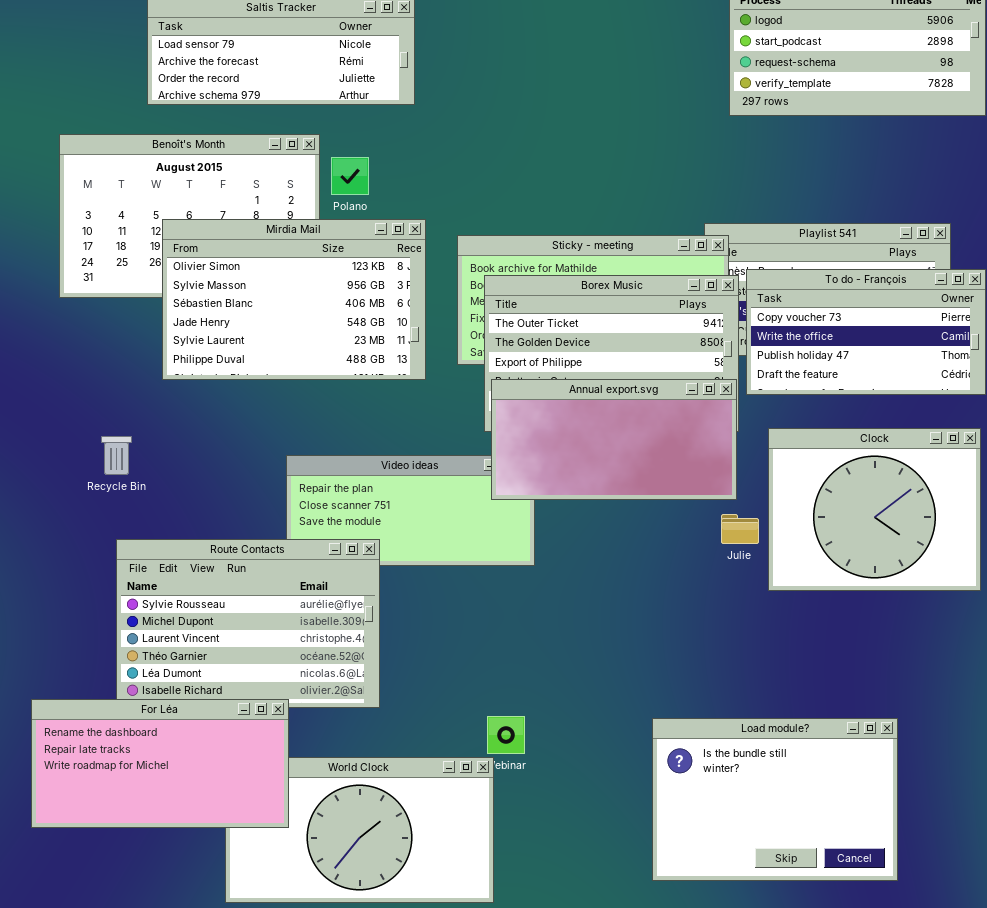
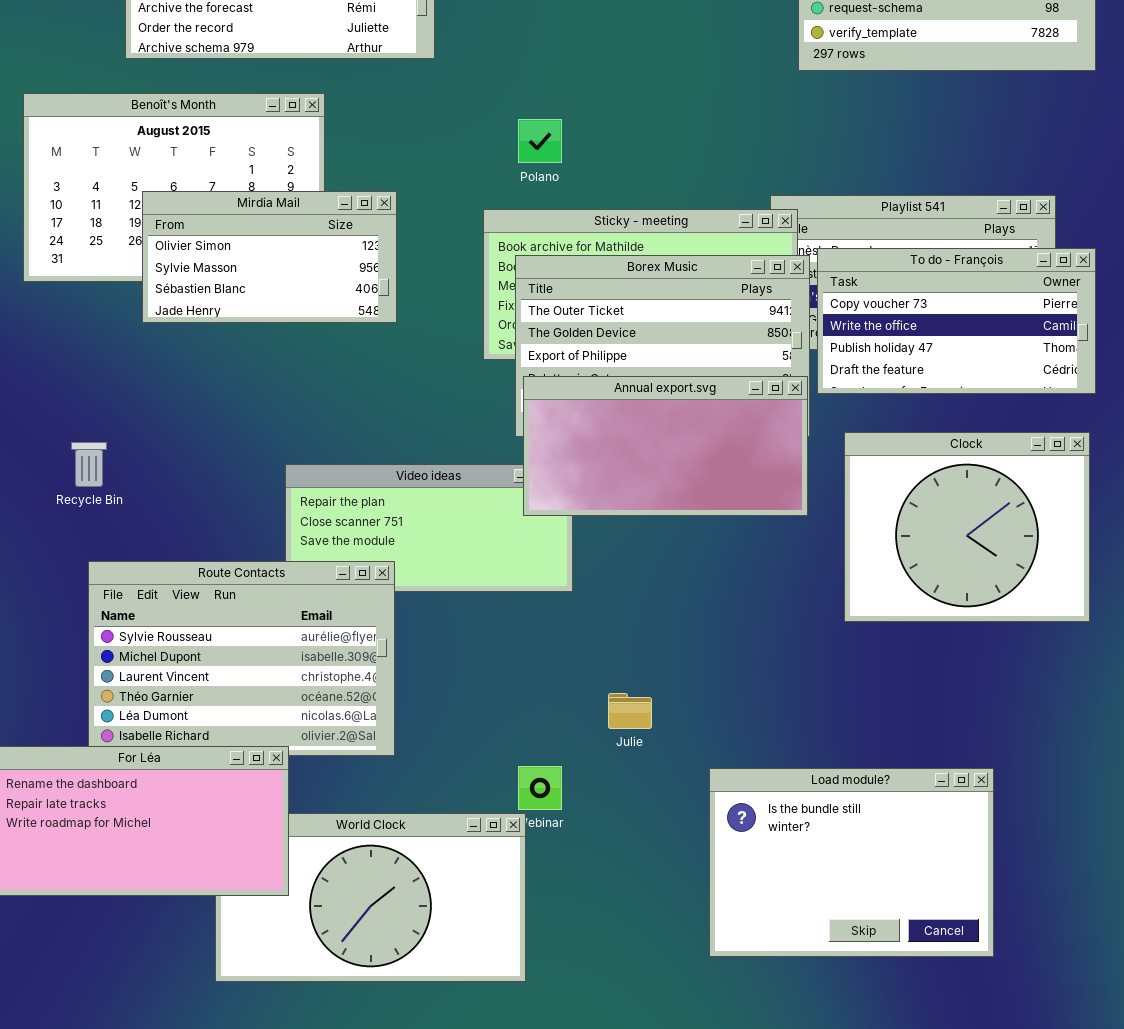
Polano: [331,157,369,195] -> [518,119,562,163], moved
Mirdia Mail: [162,219,426,380] -> [142,191,397,323], resized
Julie: [721,514,759,544] -> [608,693,652,729], moved

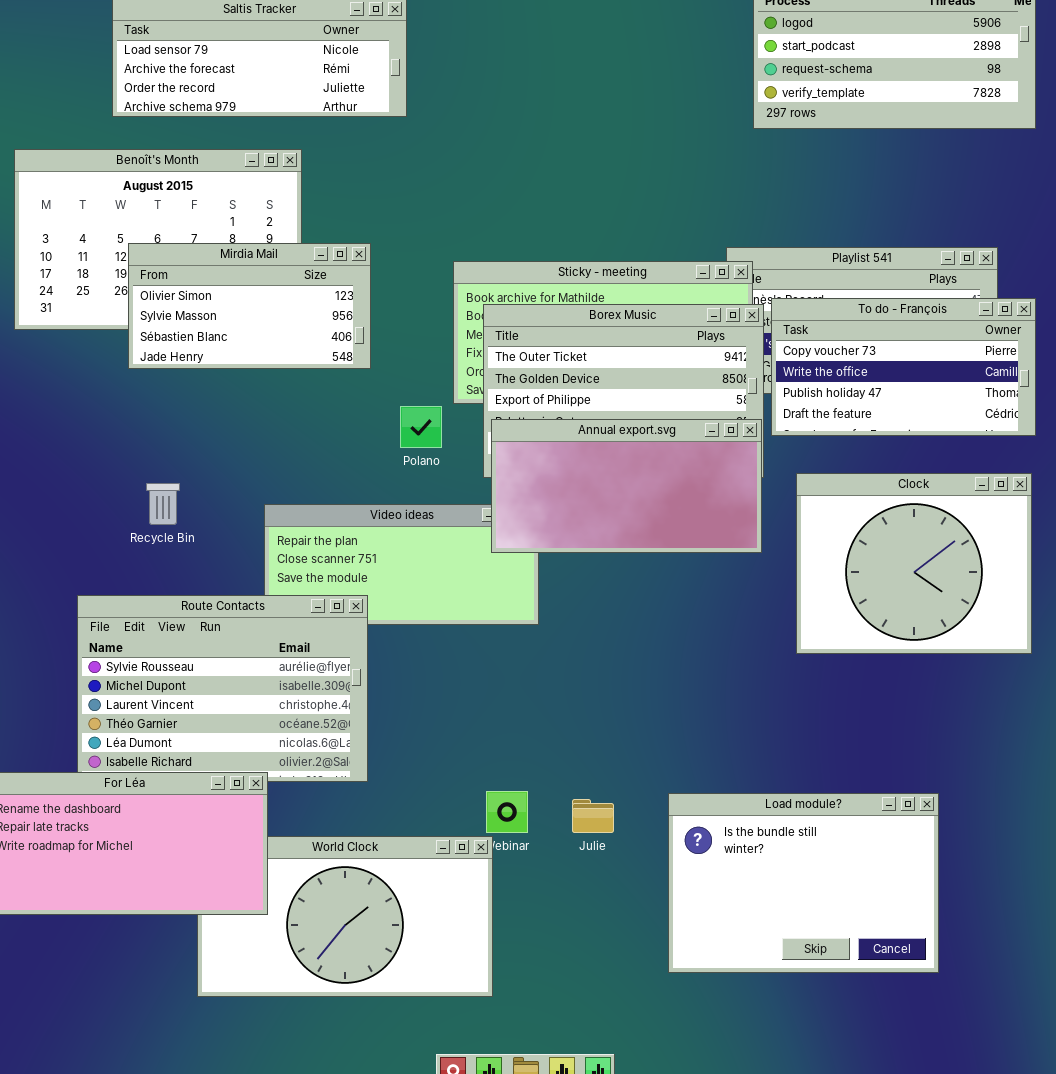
Polano: [518,119,562,163] -> [400,406,442,448], moved
Recycle Bin: [71,442,107,487] -> [146,483,180,525], moved
Julie: [608,693,652,729] -> [572,799,614,833], moved

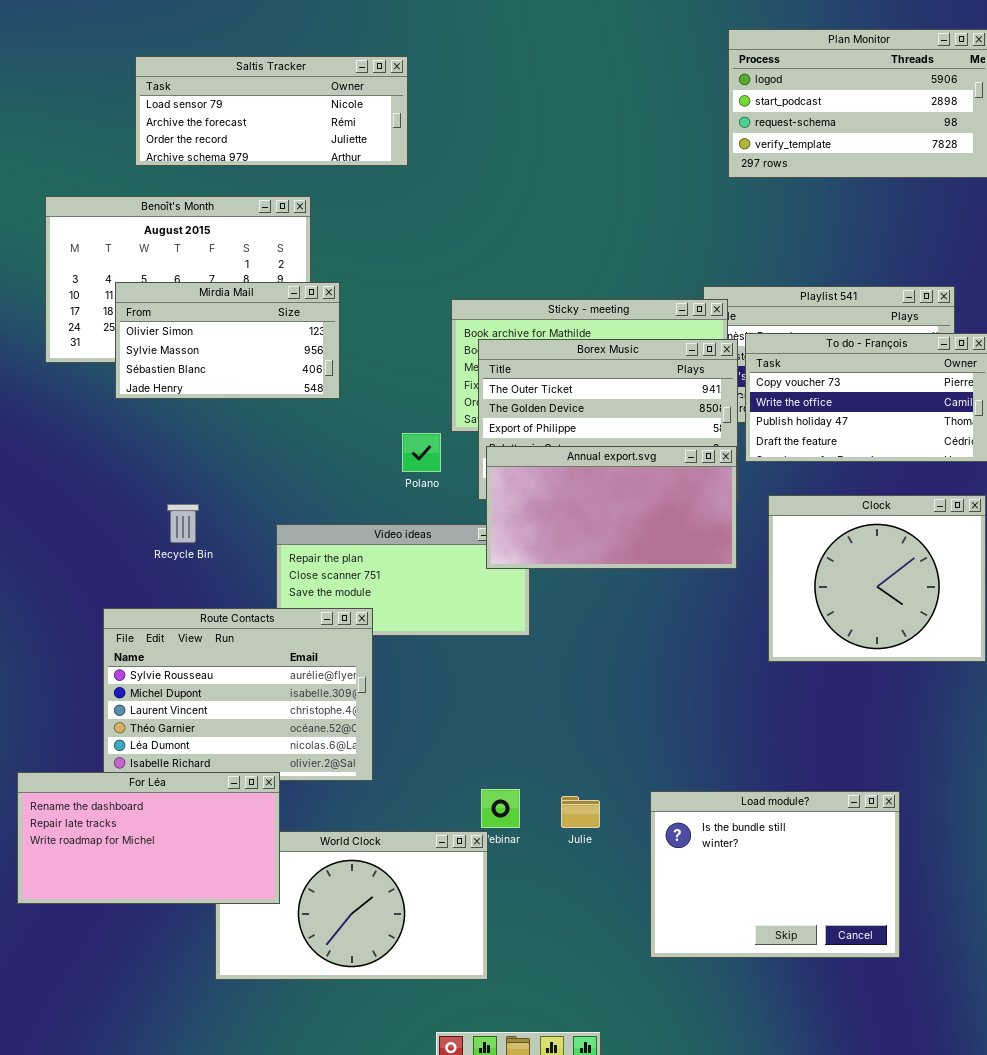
Mirdia Mail: [128,243,371,369] -> [115,282,340,399], moved

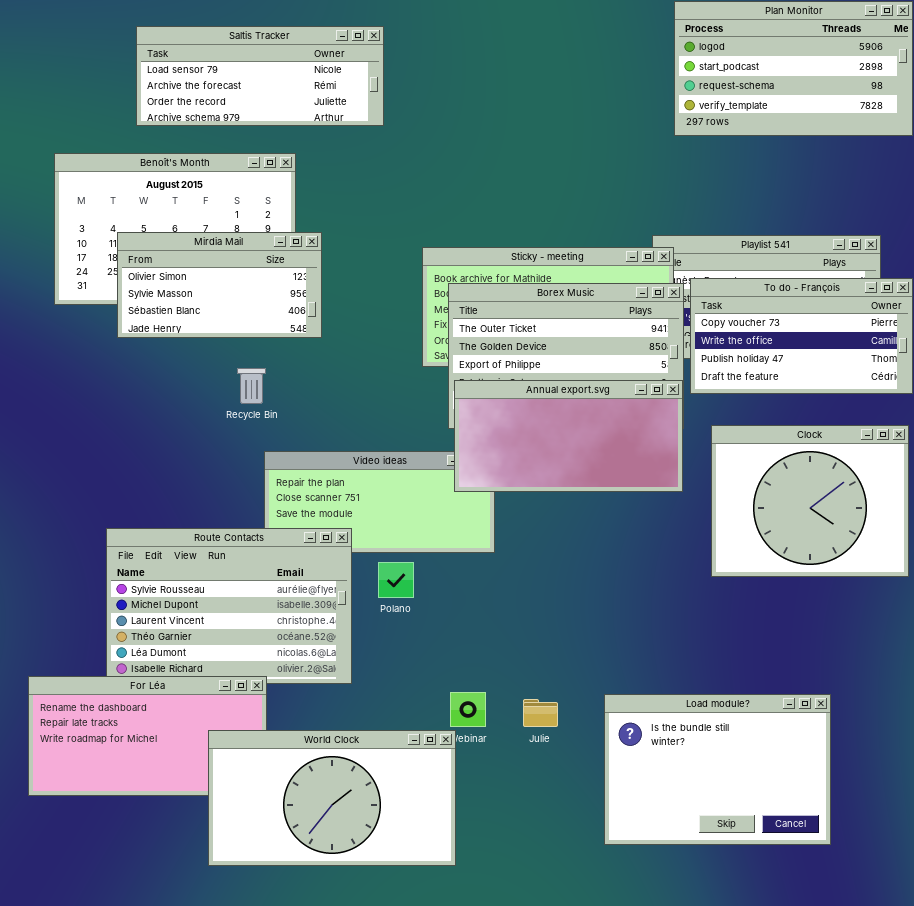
Polano: [402,433,441,472] -> [378,562,414,598], moved
Recycle Bin: [167,504,199,543] -> [237,368,266,404], moved
World Clock: [215,831,488,980] -> [208,730,456,866], raised

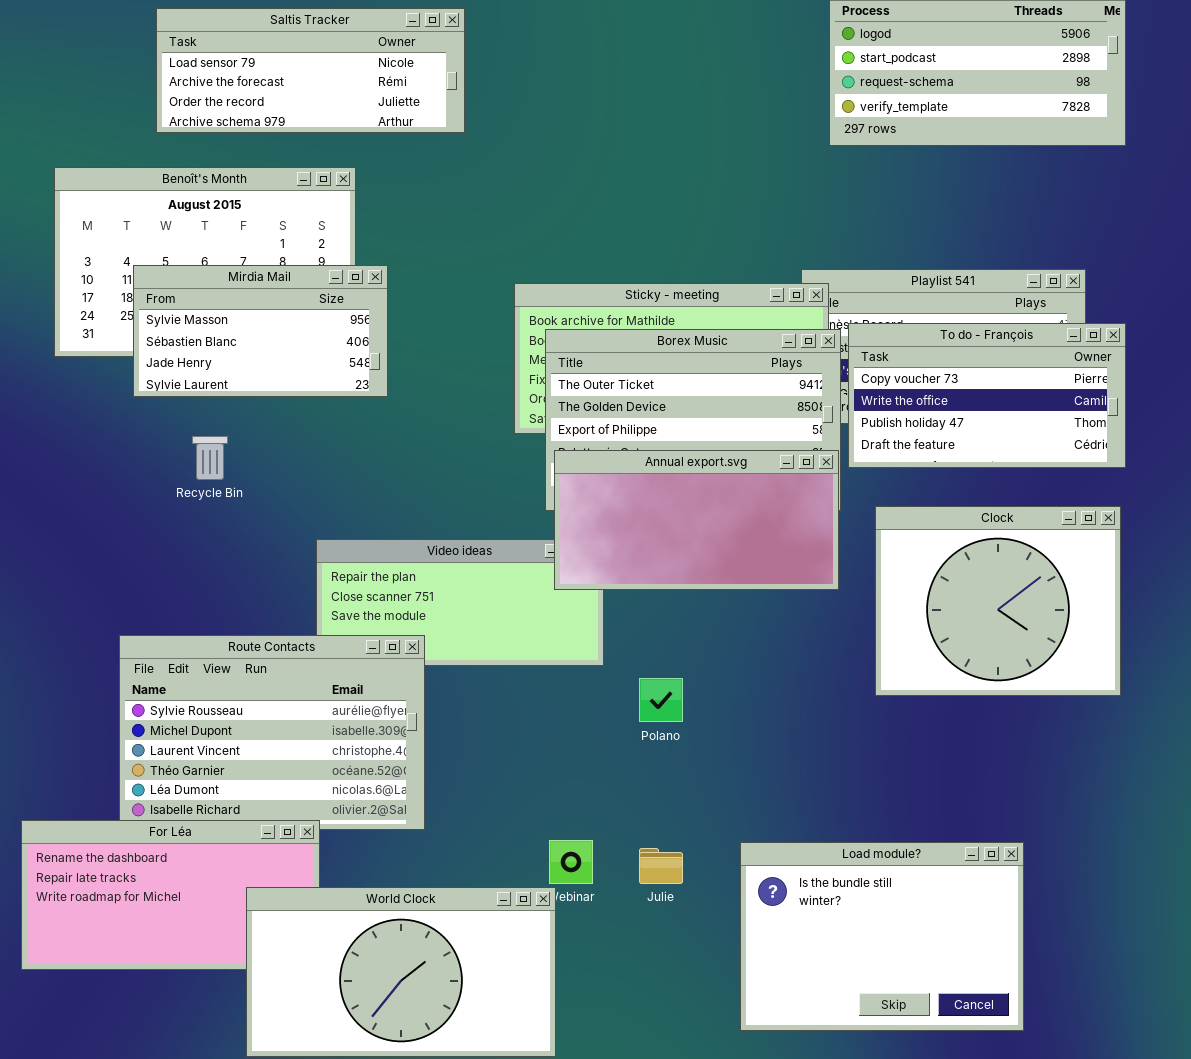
Mirdia Mail: [117,232,322,338] -> [133,265,388,397], scrolled down 1 row
Recycle Bin: [237,368,266,404] -> [192,436,228,480], moved
Polano: [378,562,414,598] -> [639,678,683,722], moved

